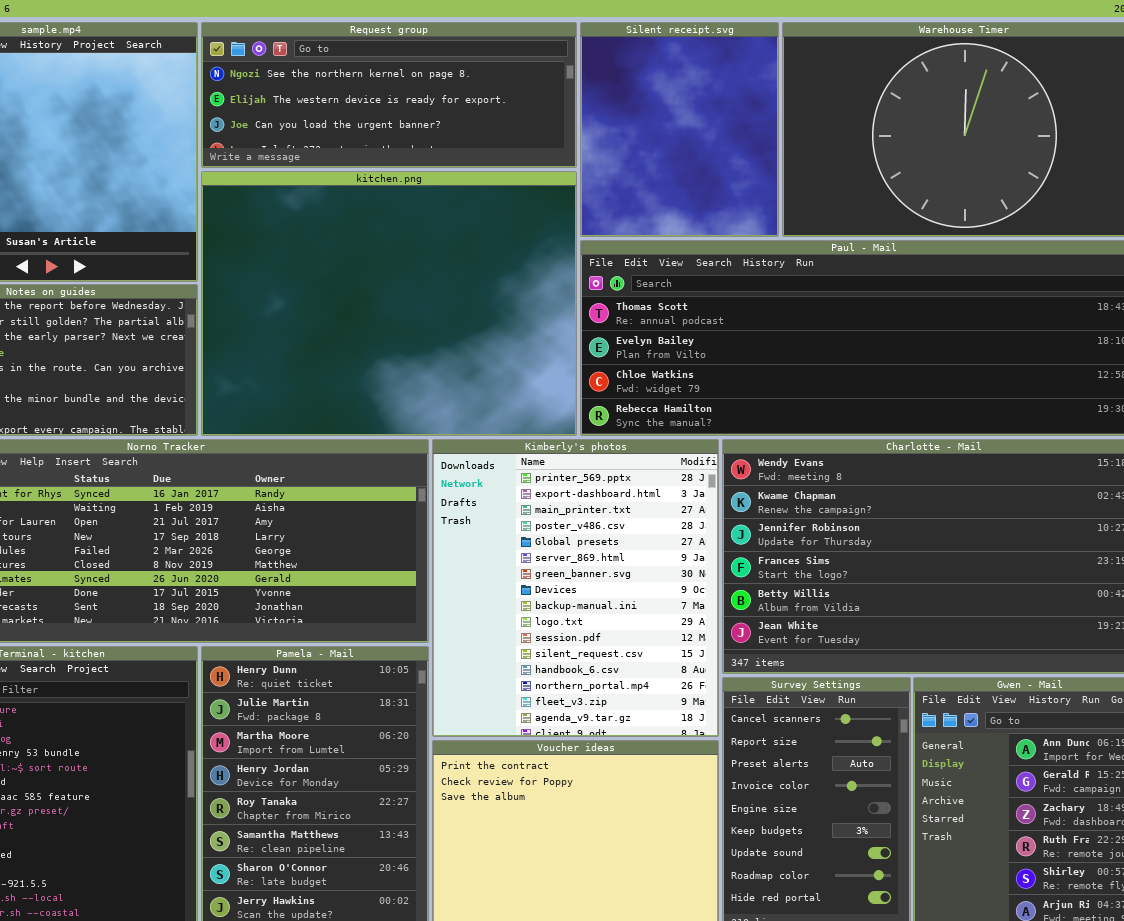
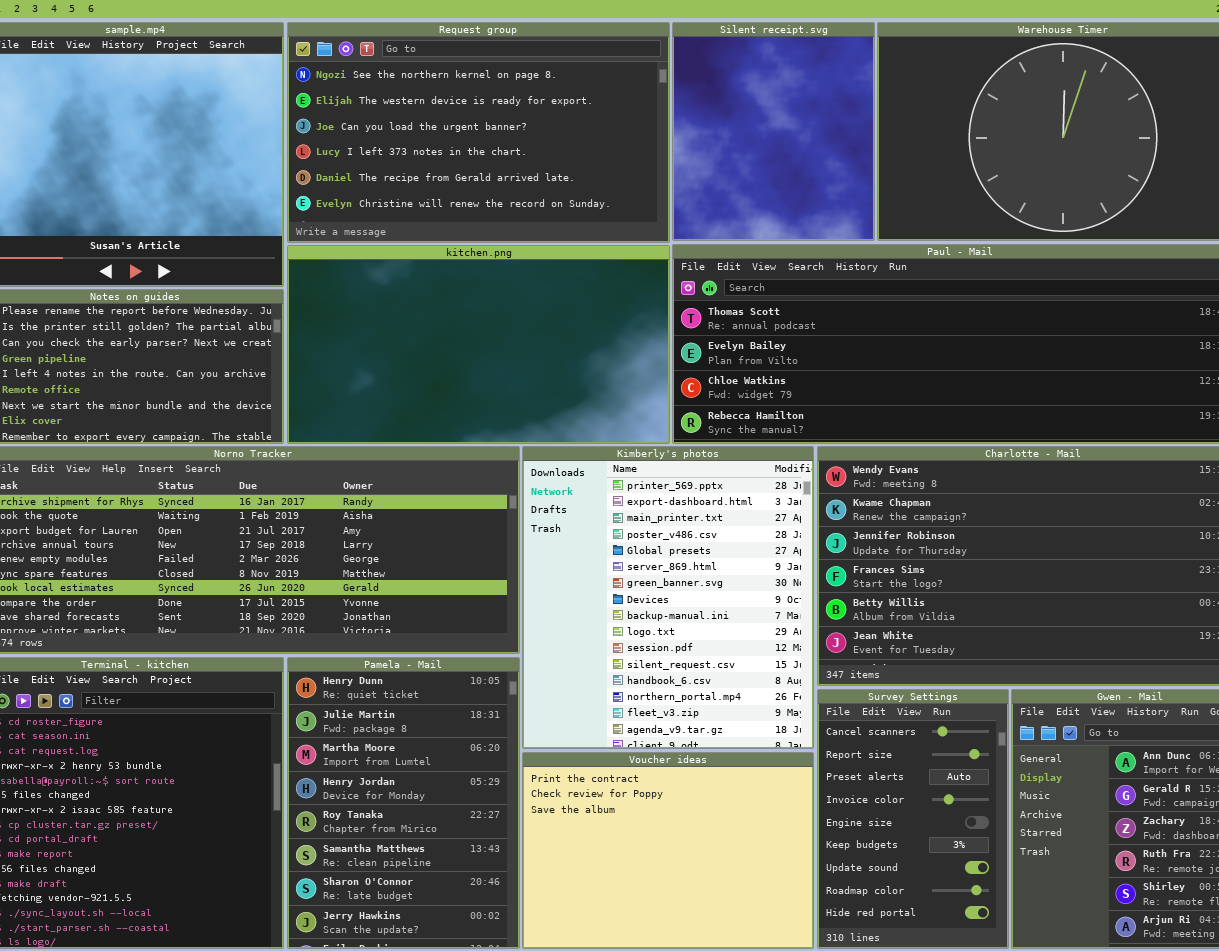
Request group: [201,22,577,168] -> [287,22,670,243], resized
kitchen.png: [201,171,577,436] -> [287,245,670,444], resized

